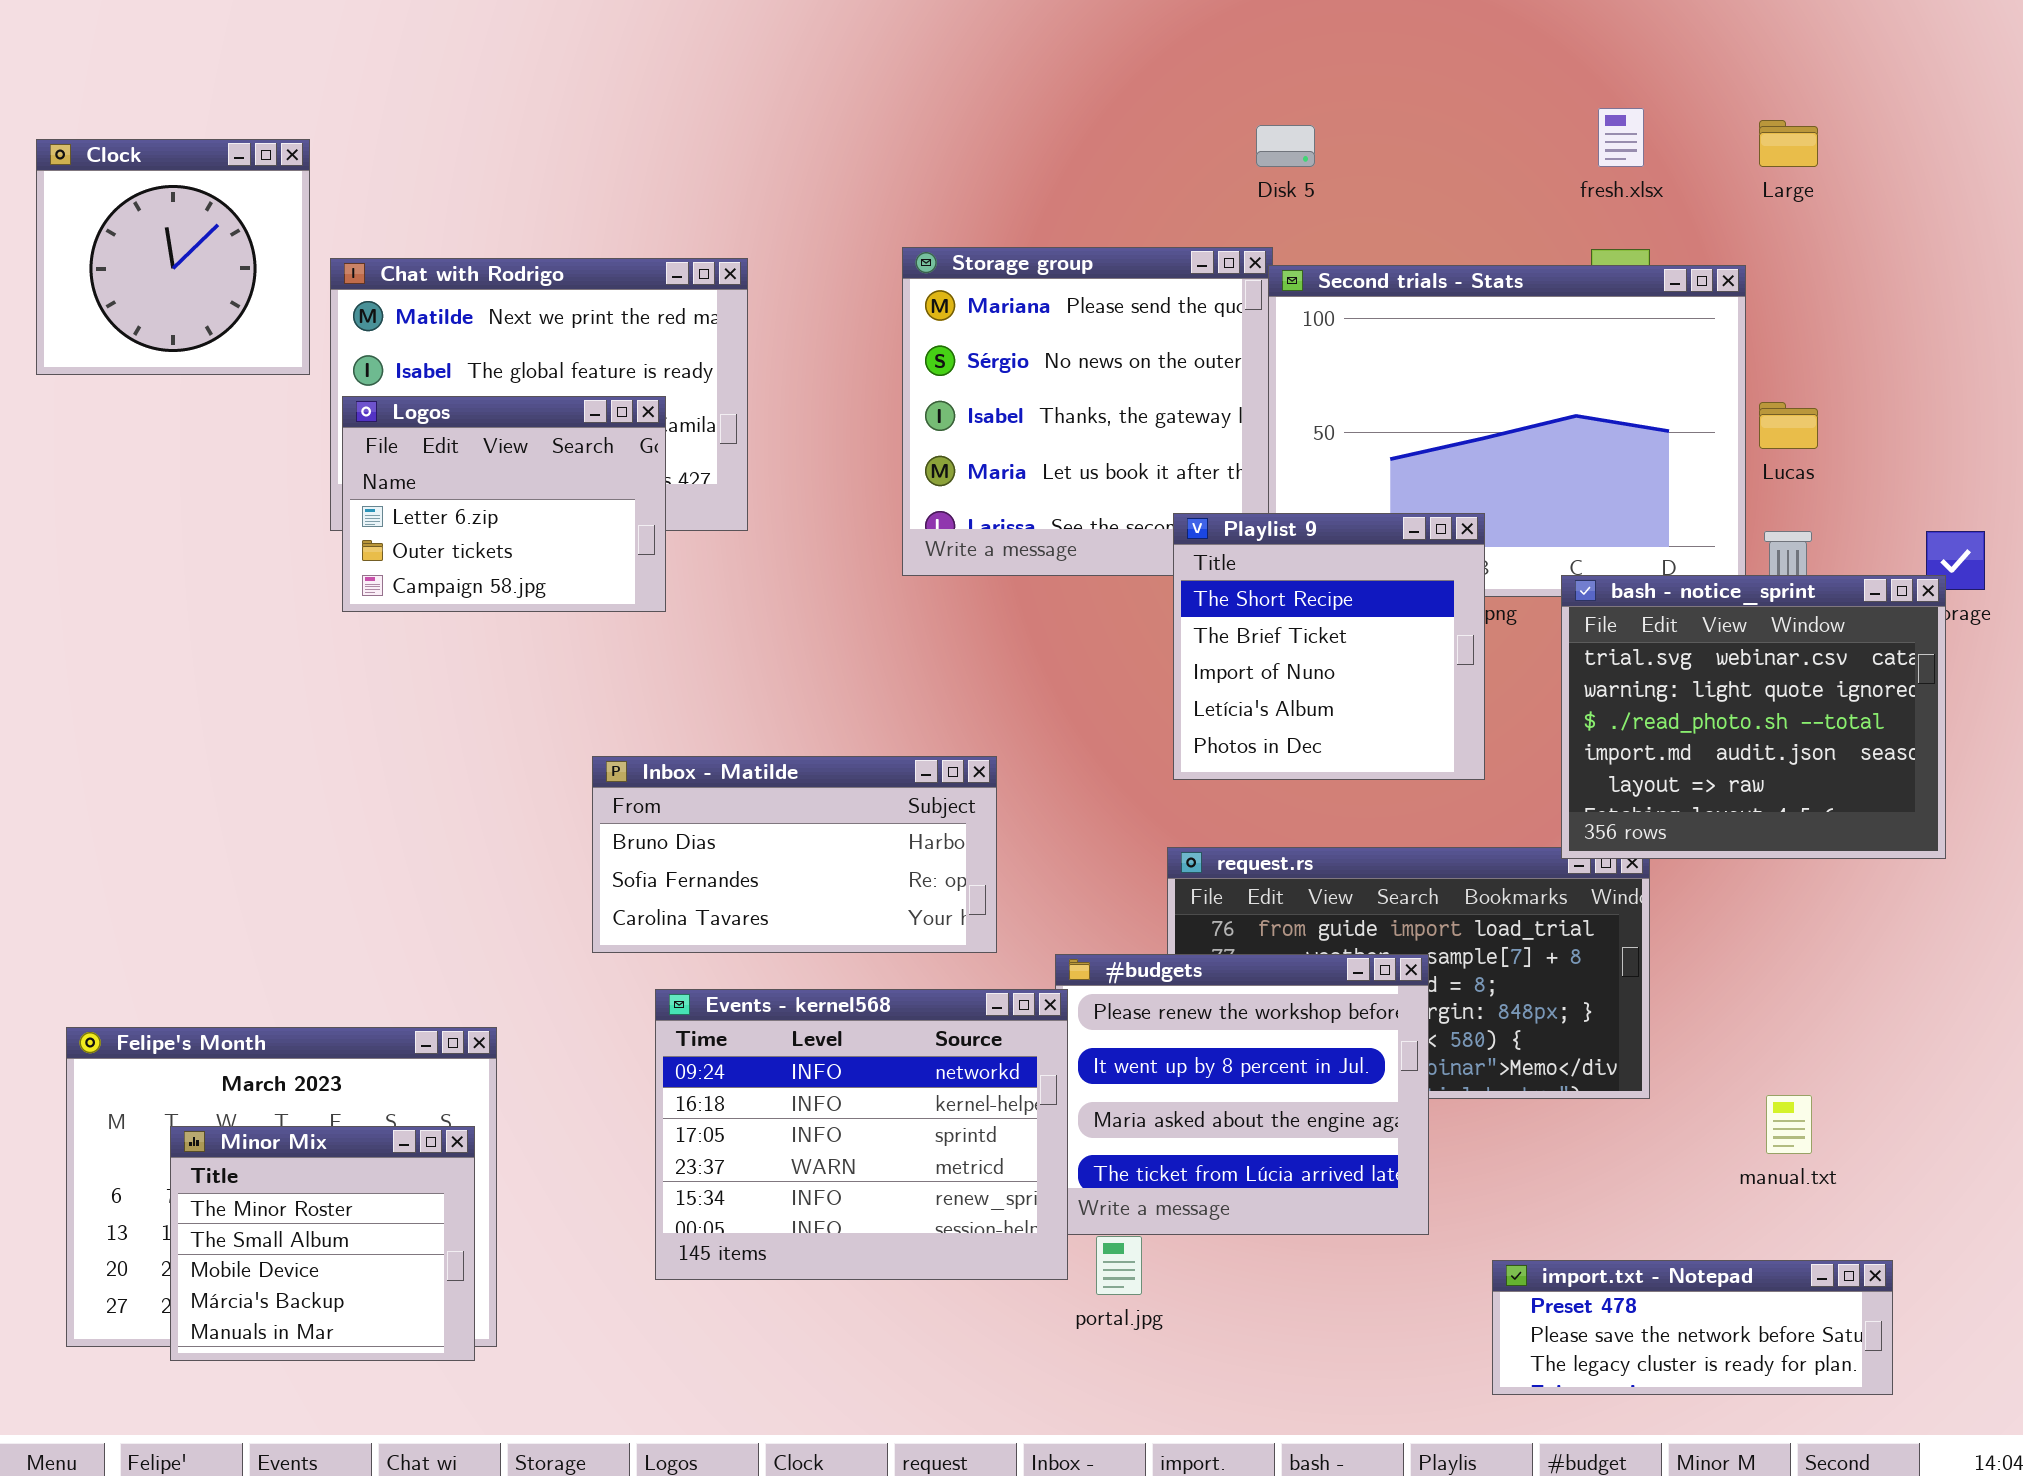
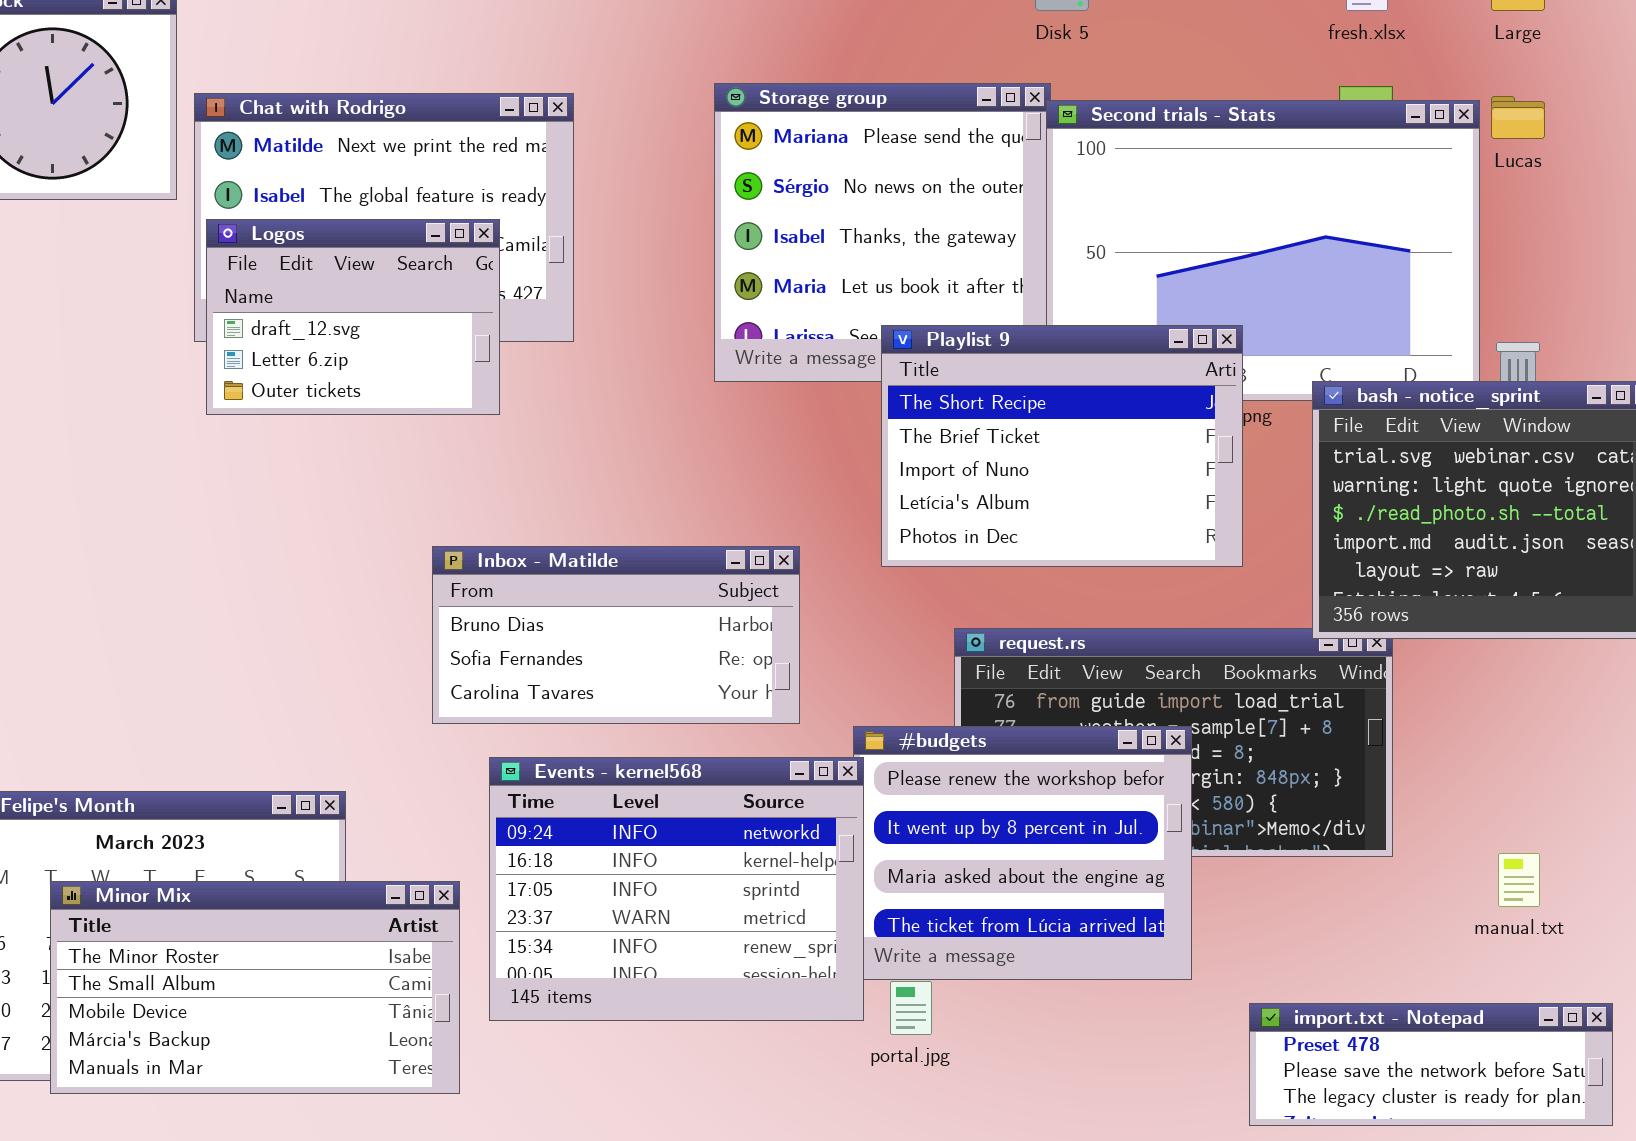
Logos: [342,396,666,612] -> [206,219,500,415], scrolled up 1 row
Lucas: [1759,402,1818,449] -> [1491,96,1545,139], moved
Playlist 9: [1173,513,1485,780] -> [881,325,1243,567], resized
Minor Mix: [170,1126,475,1361] -> [50,881,460,1094], resized

